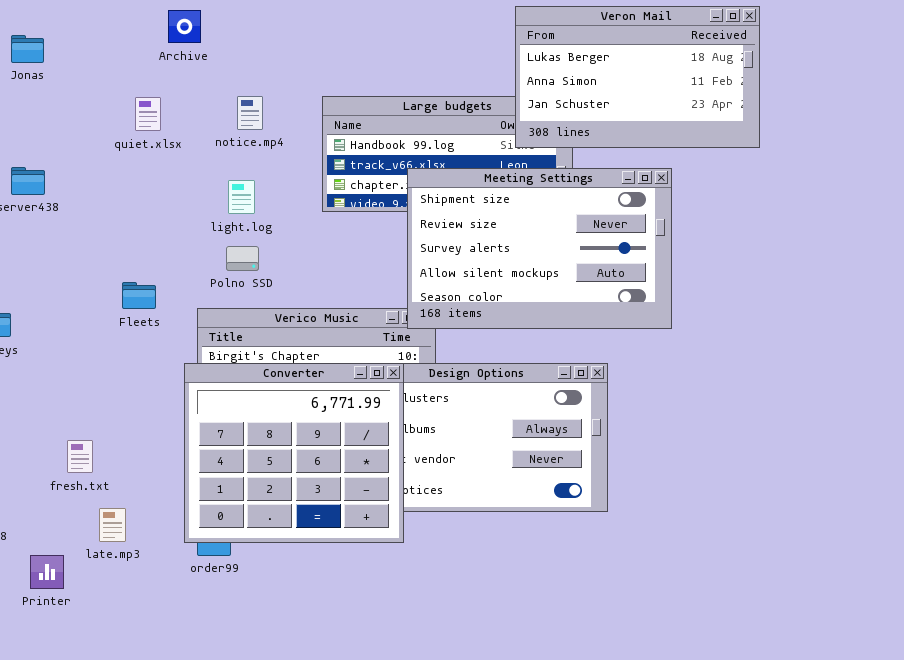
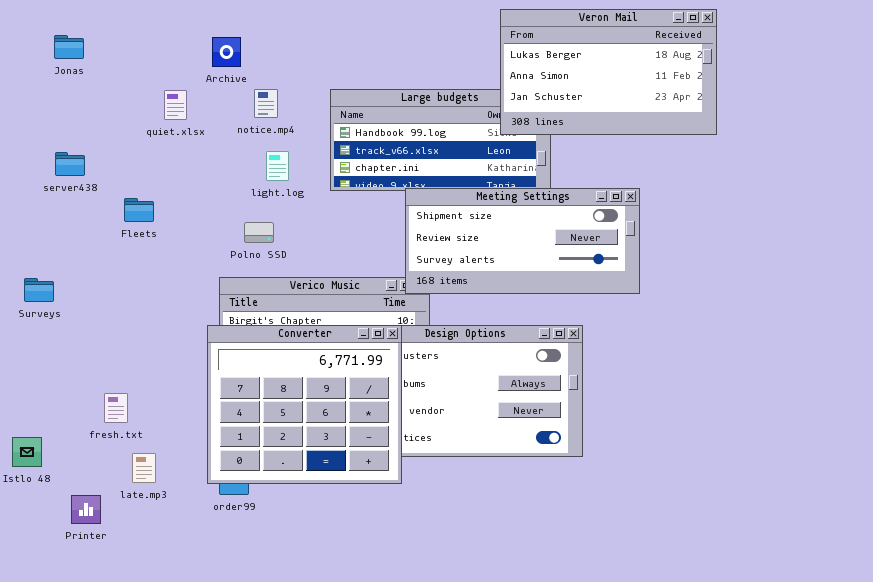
Archive: [168,10,201,43] -> [212,37,241,67], moved
Meeting Settings: [407,168,672,329] -> [405,188,640,294], resized
light.log: [228,180,255,214] -> [266,151,289,181], moved
Fleets: [122,282,156,309] -> [124,198,154,222], moved

